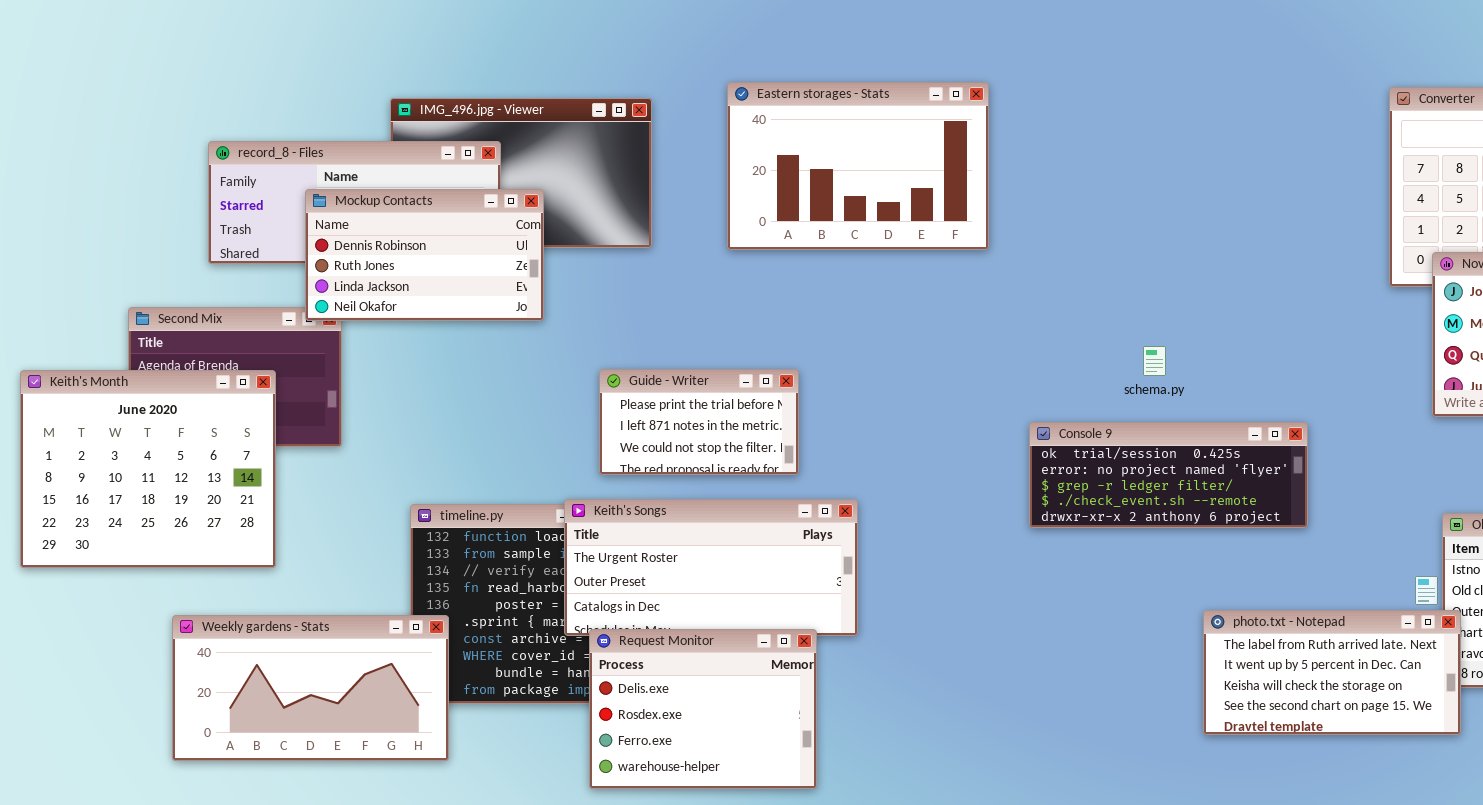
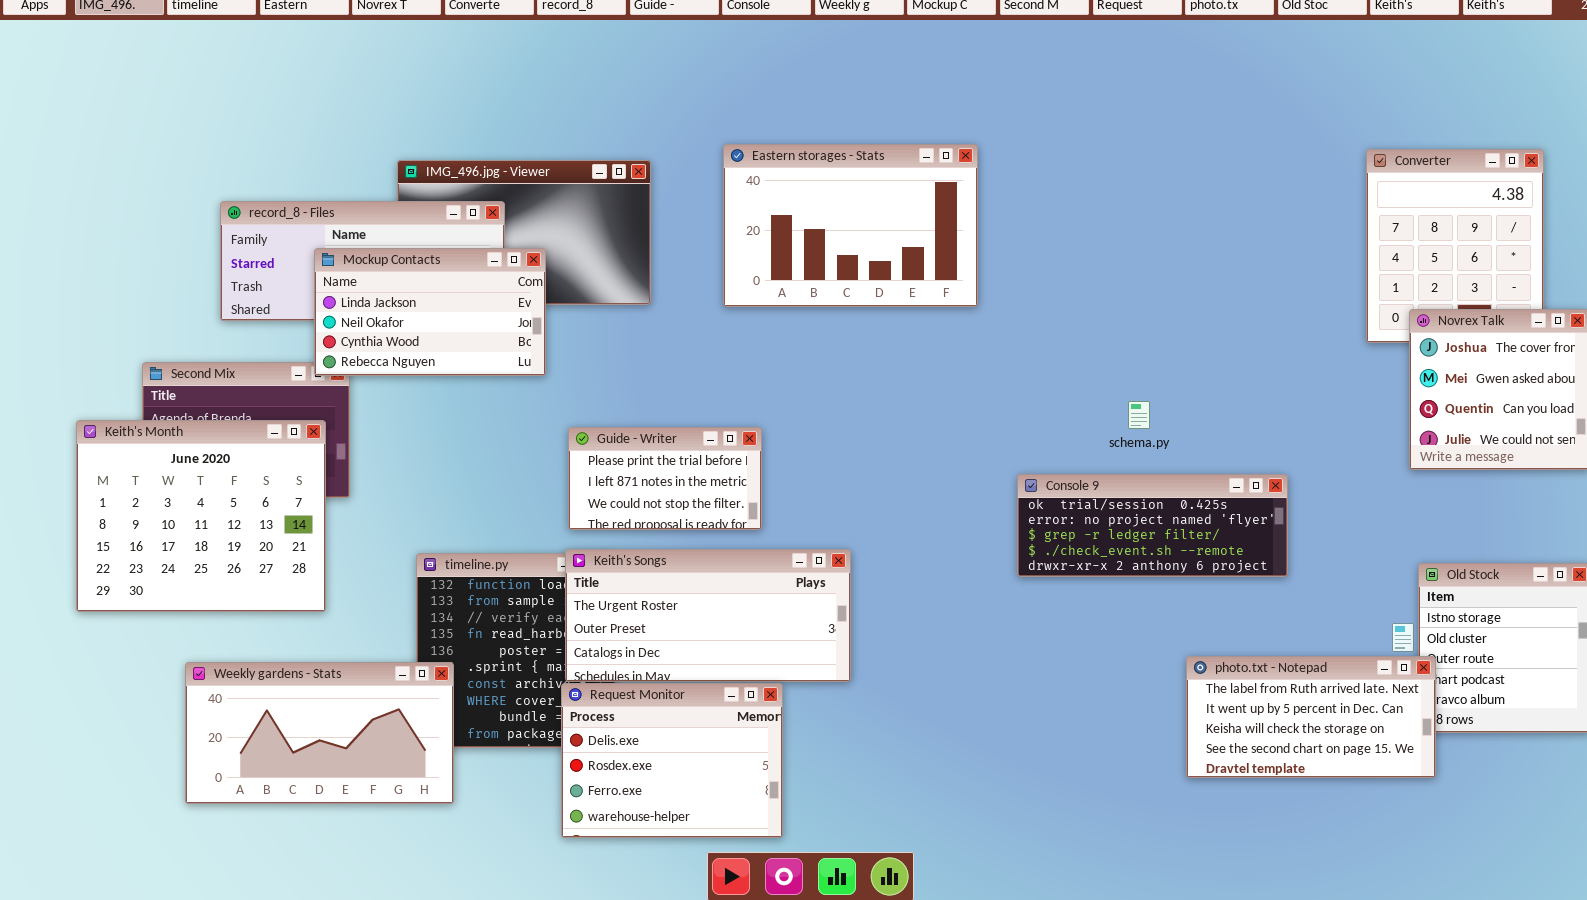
Mockup Contacts: [305,189,544,321] -> [314,248,546,376], scrolled down 2 rows
Guide - Writer: [599,369,799,475] -> [568,427,762,530], moved
Keith's Month: [20,370,276,568] -> [76,420,326,612], moved
Request Monitor: [589,629,817,789] -> [561,683,783,838], moved

